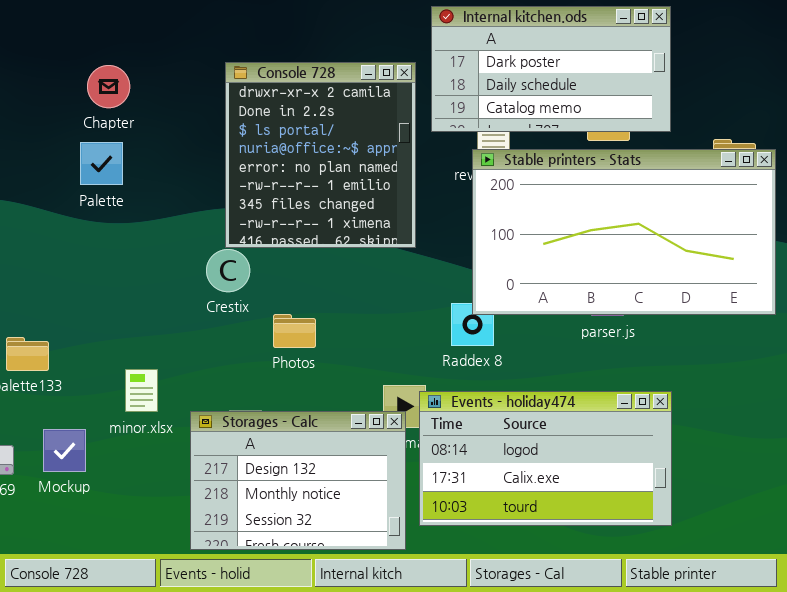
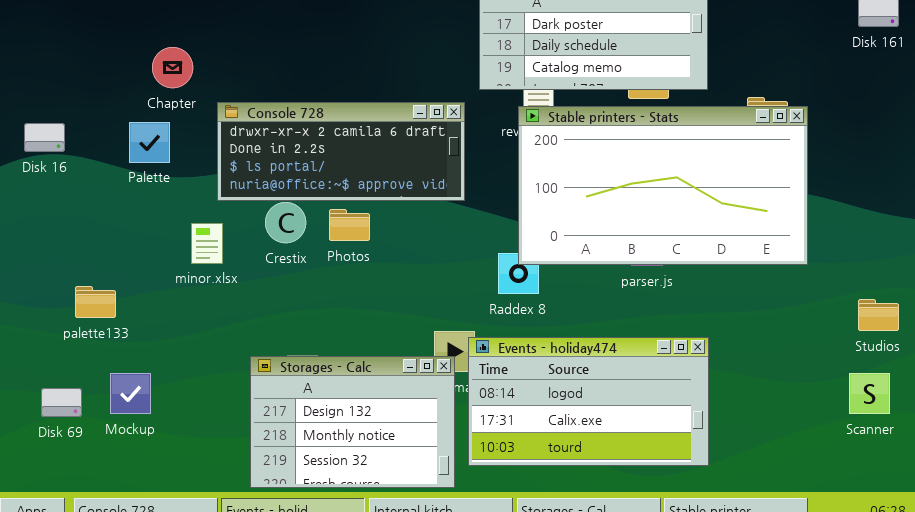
Console 728: [225,62,416,248] -> [217,102,465,201], resized
Chapter: [87,65,130,108] -> [152,47,193,88], moved
Palette: [80,142,123,185] -> [129,122,170,163], moved
Photos: [273,314,316,348] -> [329,209,370,241], moved
minor.xlsx: [125,369,158,412] -> [191,223,223,264], moved

